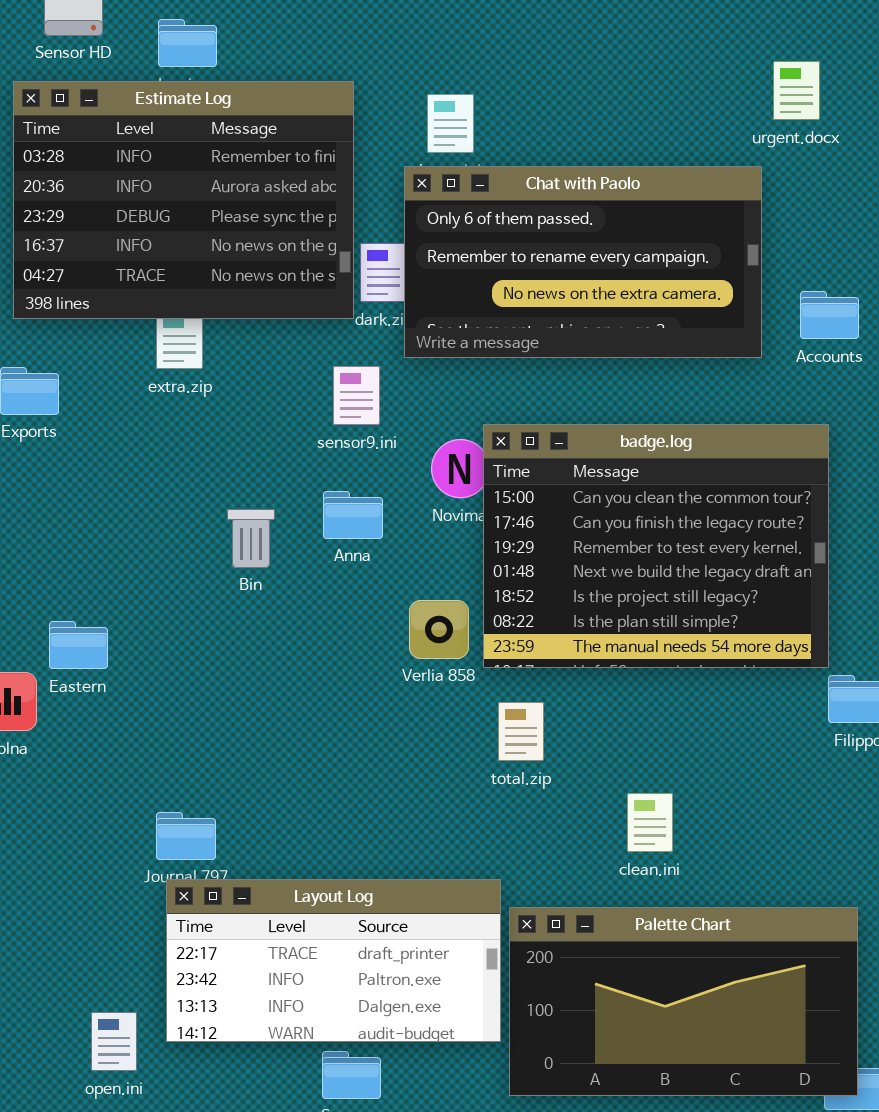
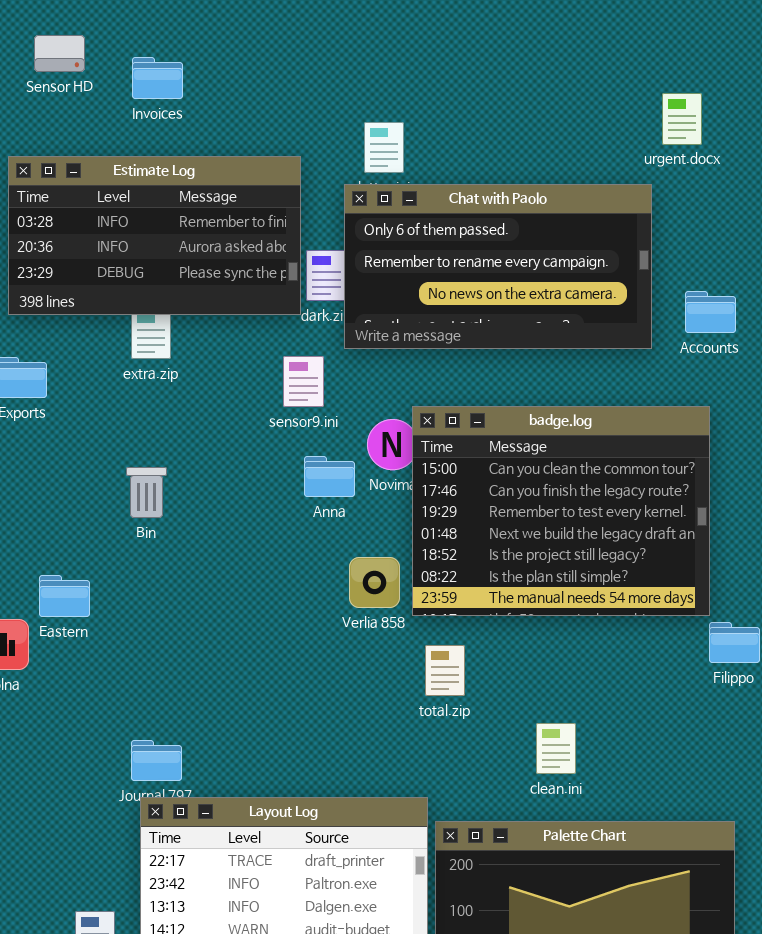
Estimate Log: [13,81,354,319] -> [8,156,301,315], resized
Anna: [323,491,383,539] -> [304,456,355,497], moved
Bin: [227,509,275,568] -> [126,467,167,518], moved

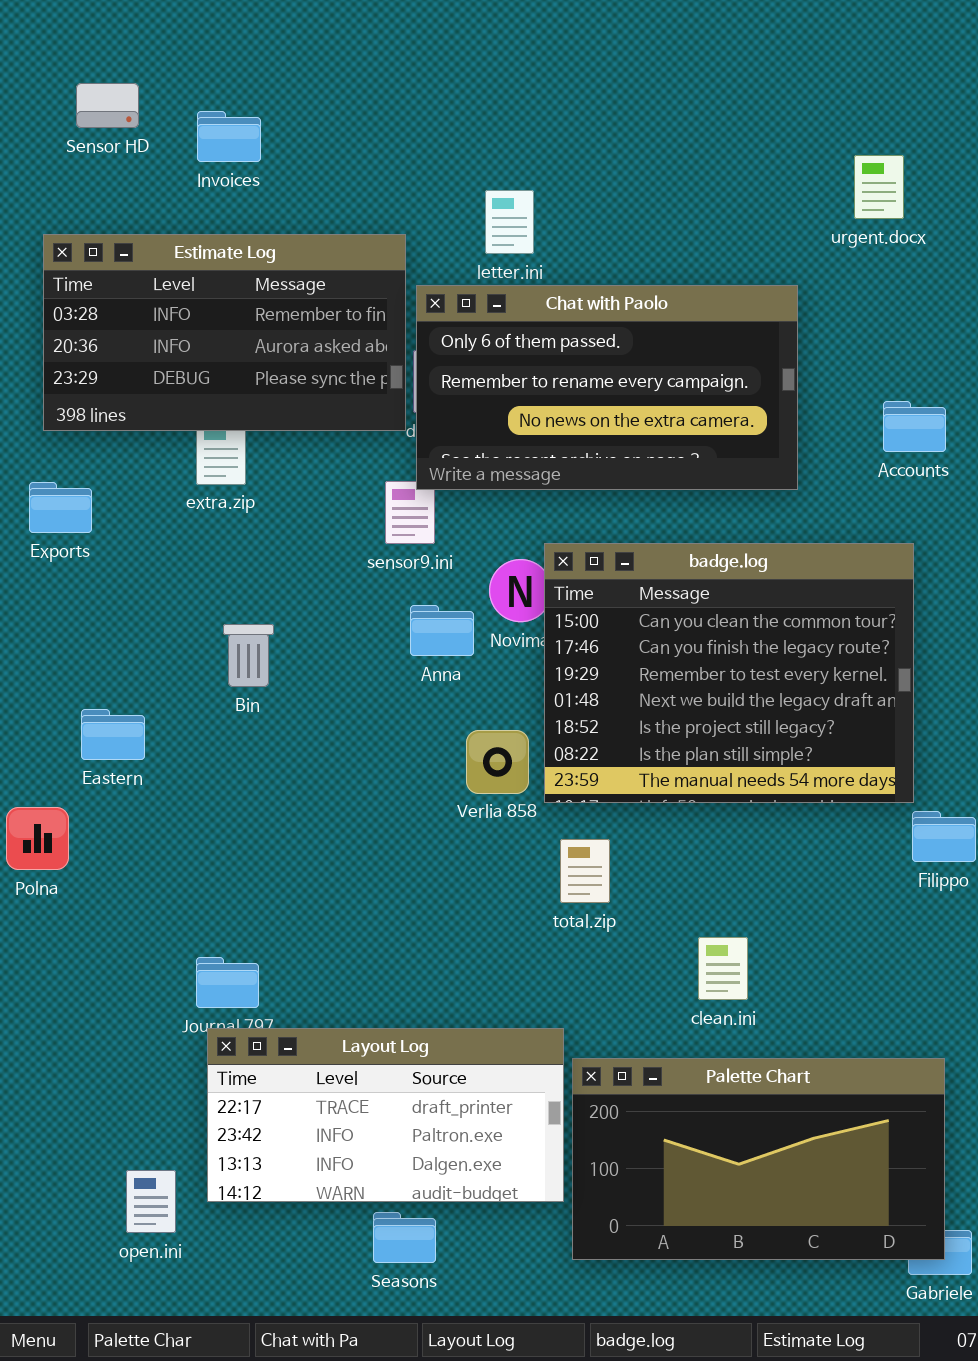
Chat with Paolo: [344,184,652,349] -> [416,285,798,490], moved
Bin: [126,467,167,518] -> [223,624,274,687], moved
Eastern: [39,575,90,617] -> [81,709,145,760], moved

